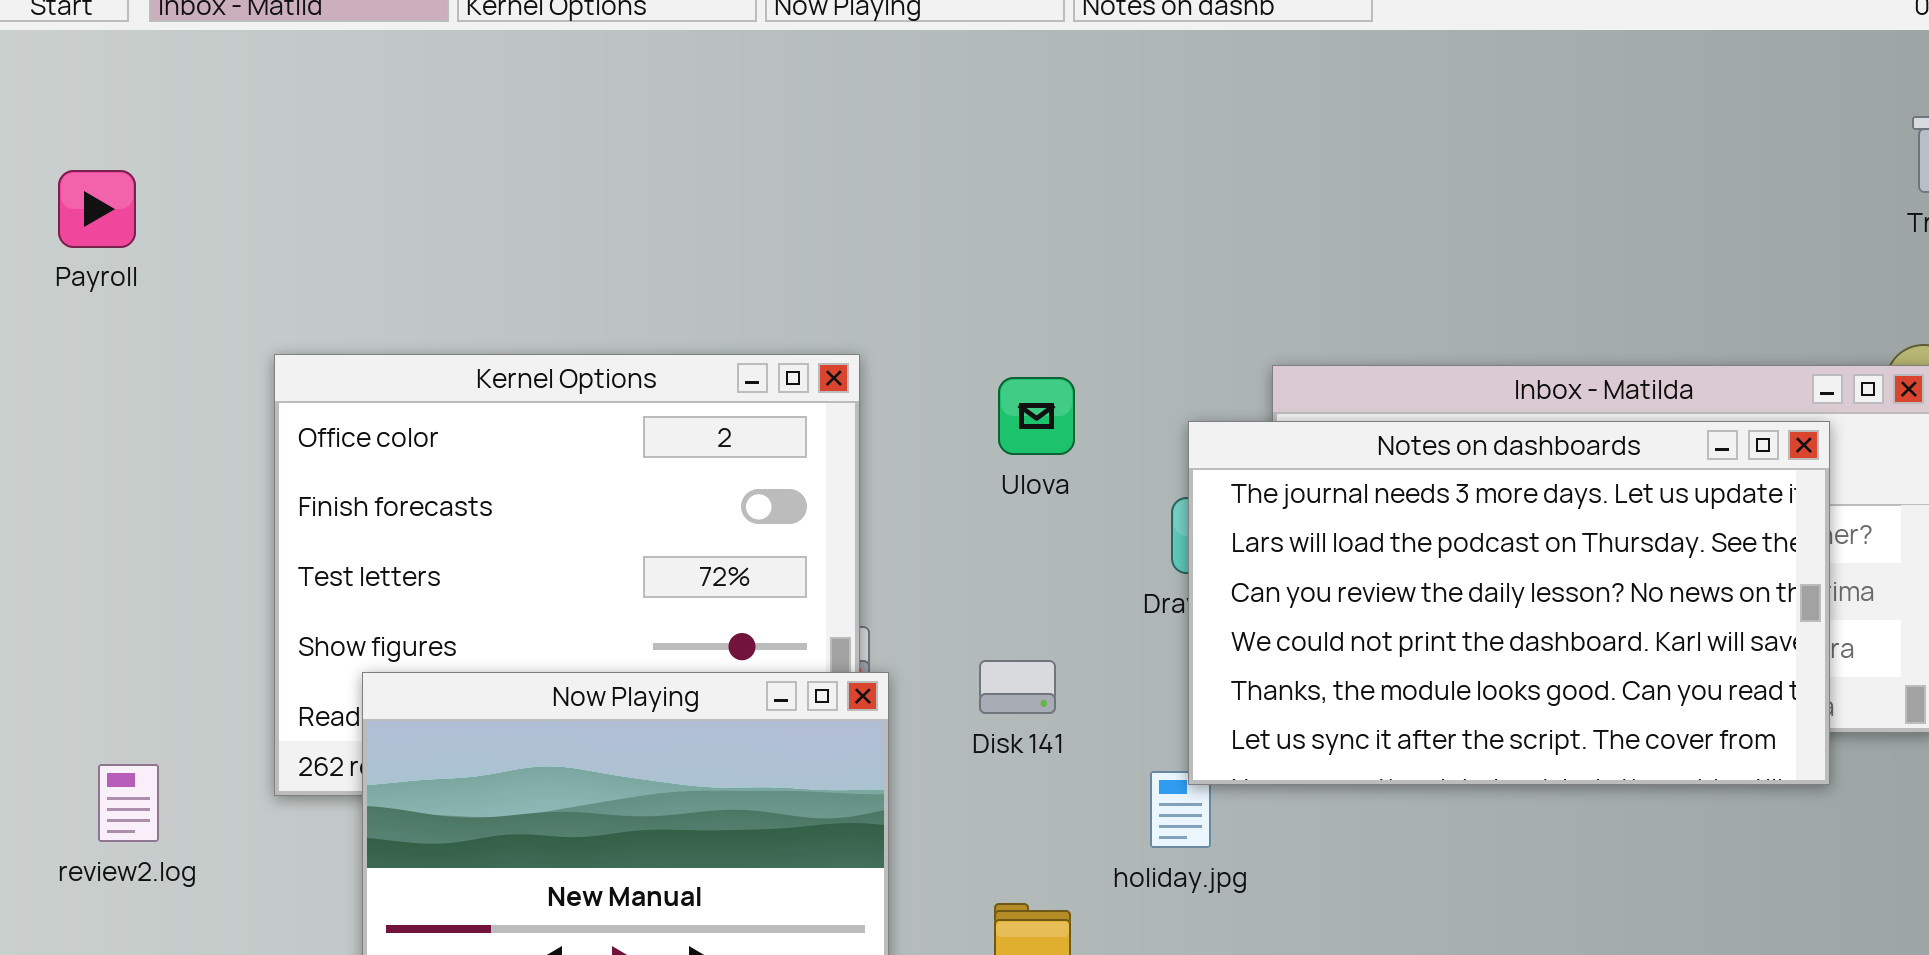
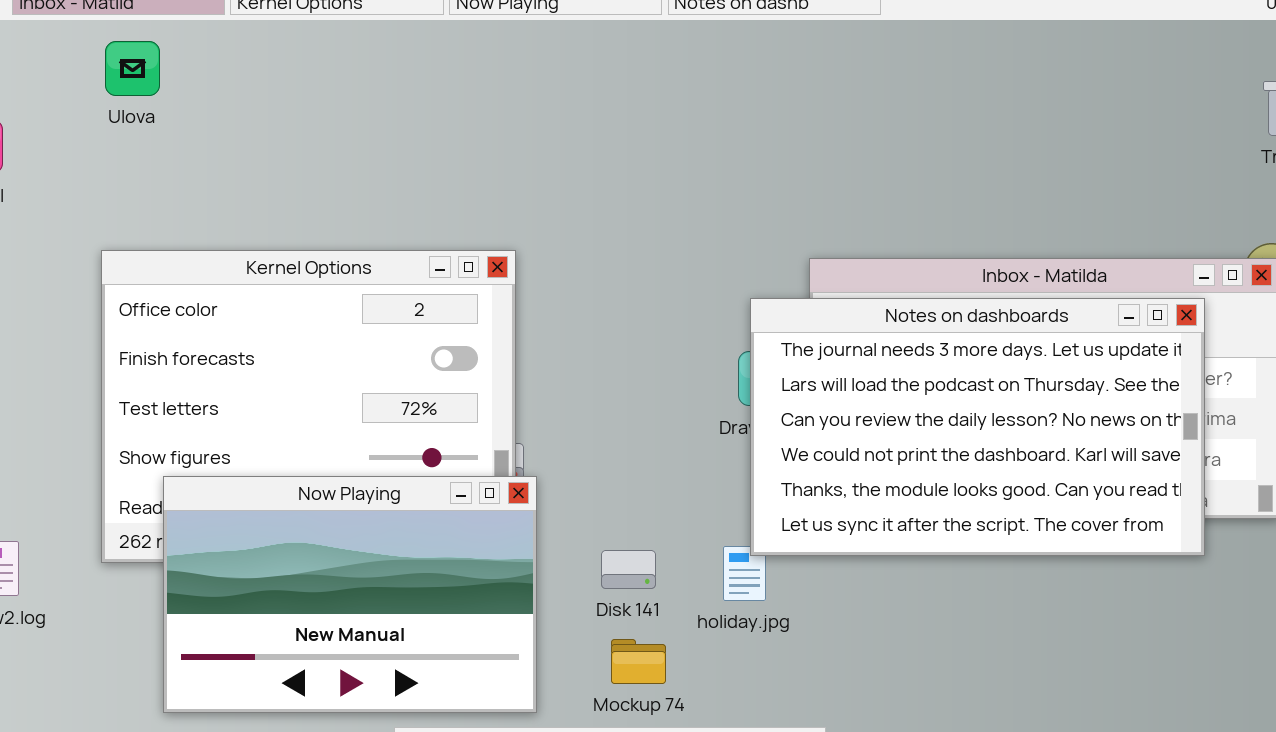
Ulova: [998,377,1075,455] -> [105,41,160,96], moved
Disk 141: [979,660,1056,714] -> [601,550,656,589], moved

